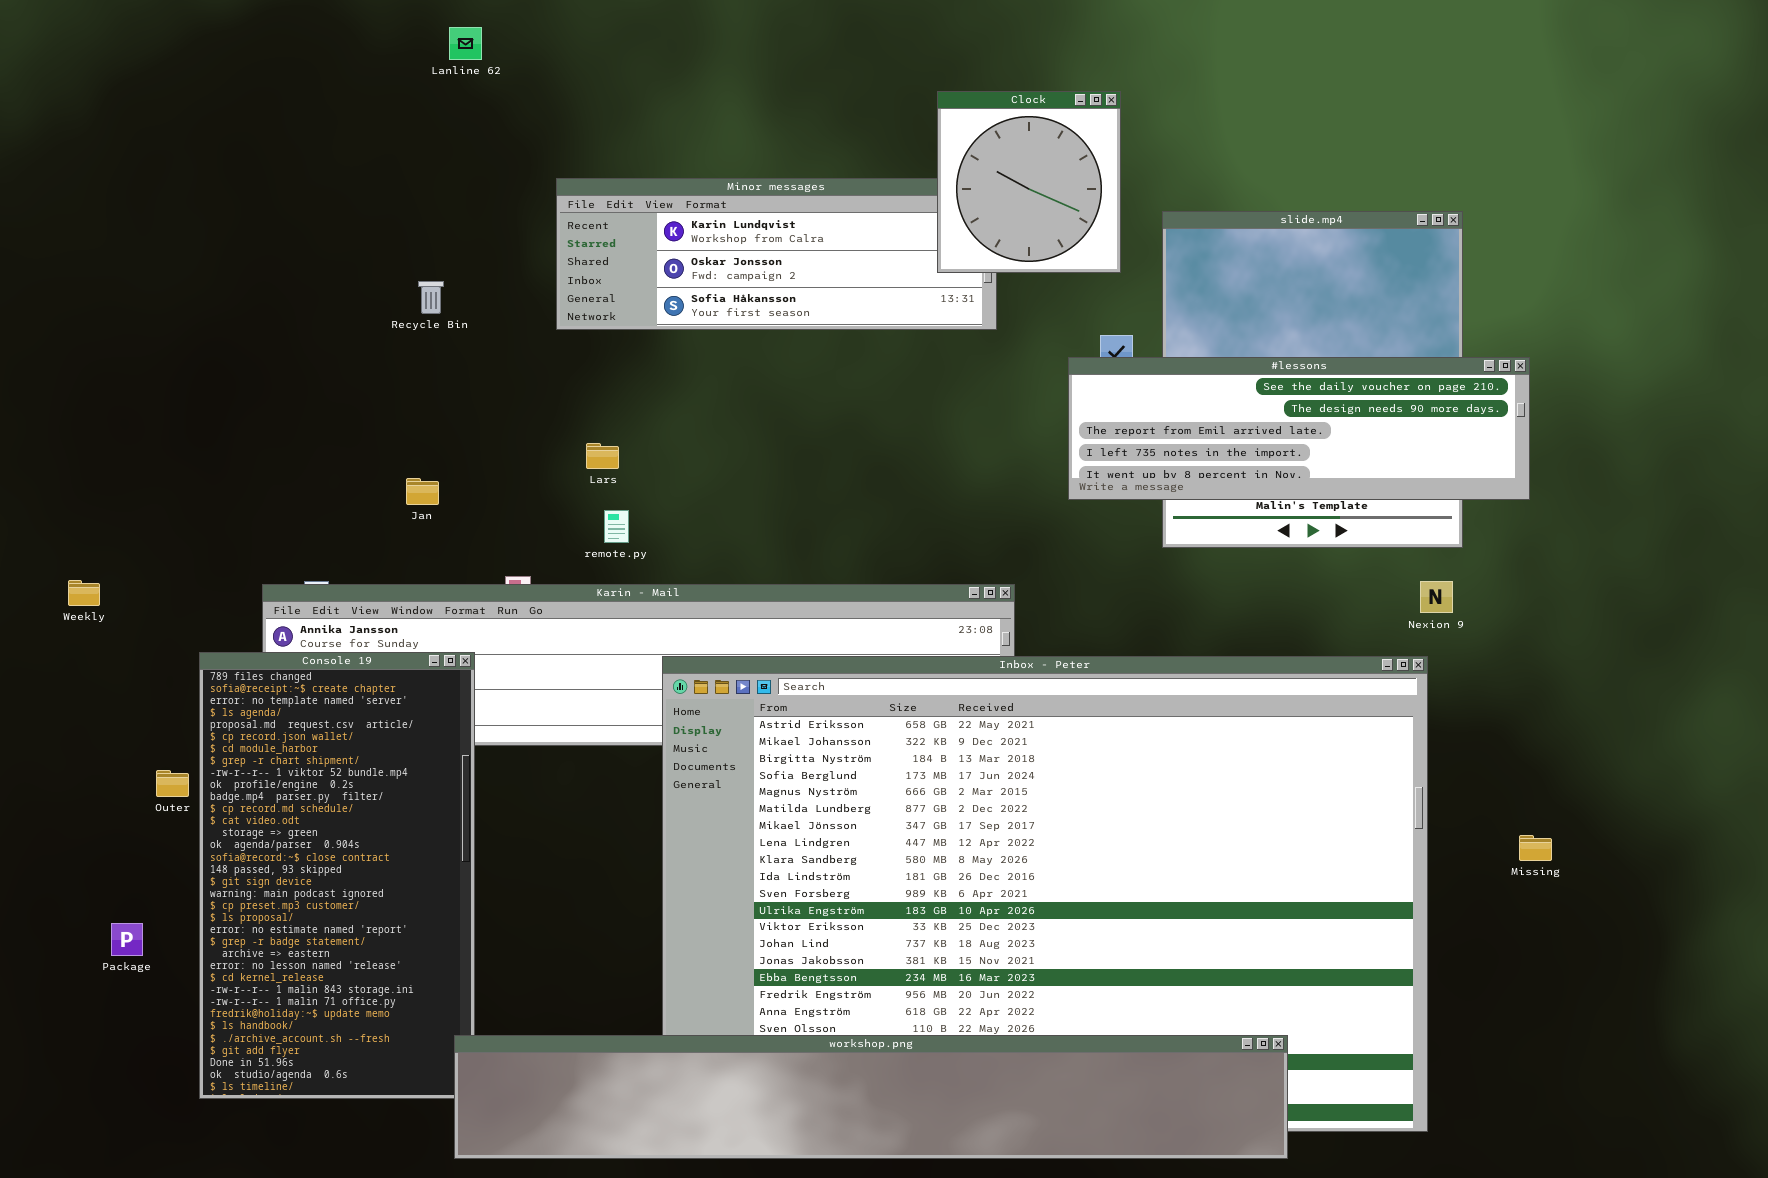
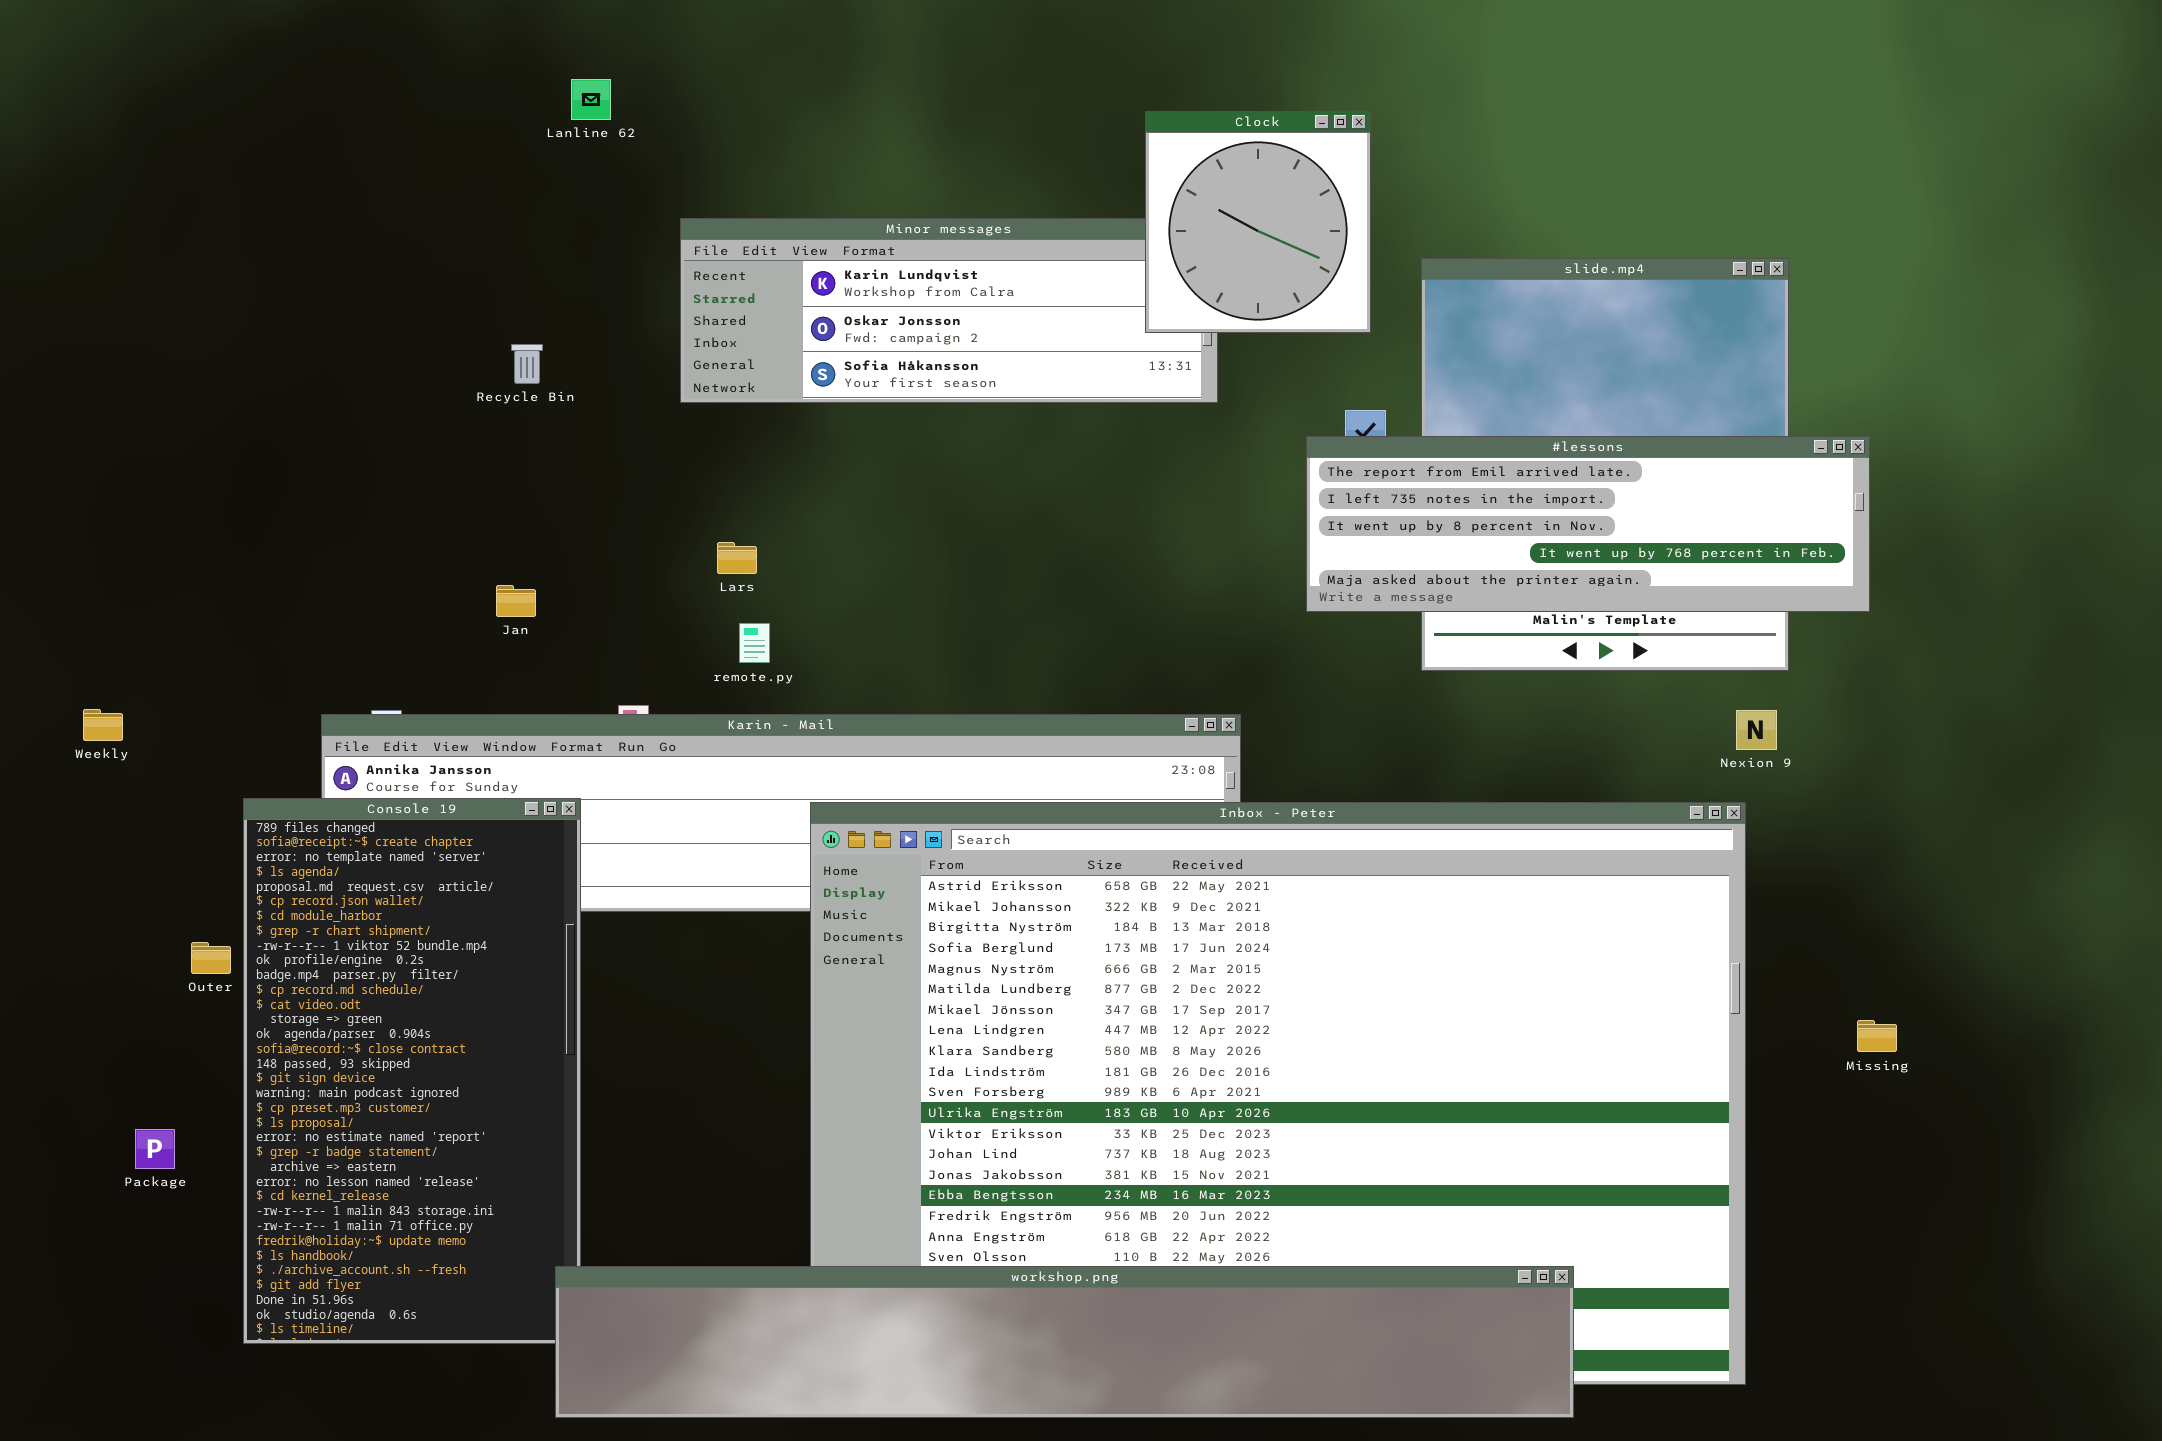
Lanline 62: [449,27,482,60] -> [571,79,611,120], moved
#lessons: [1068,357,1530,500] -> [1306,436,1870,612], scrolled down 2 rows

